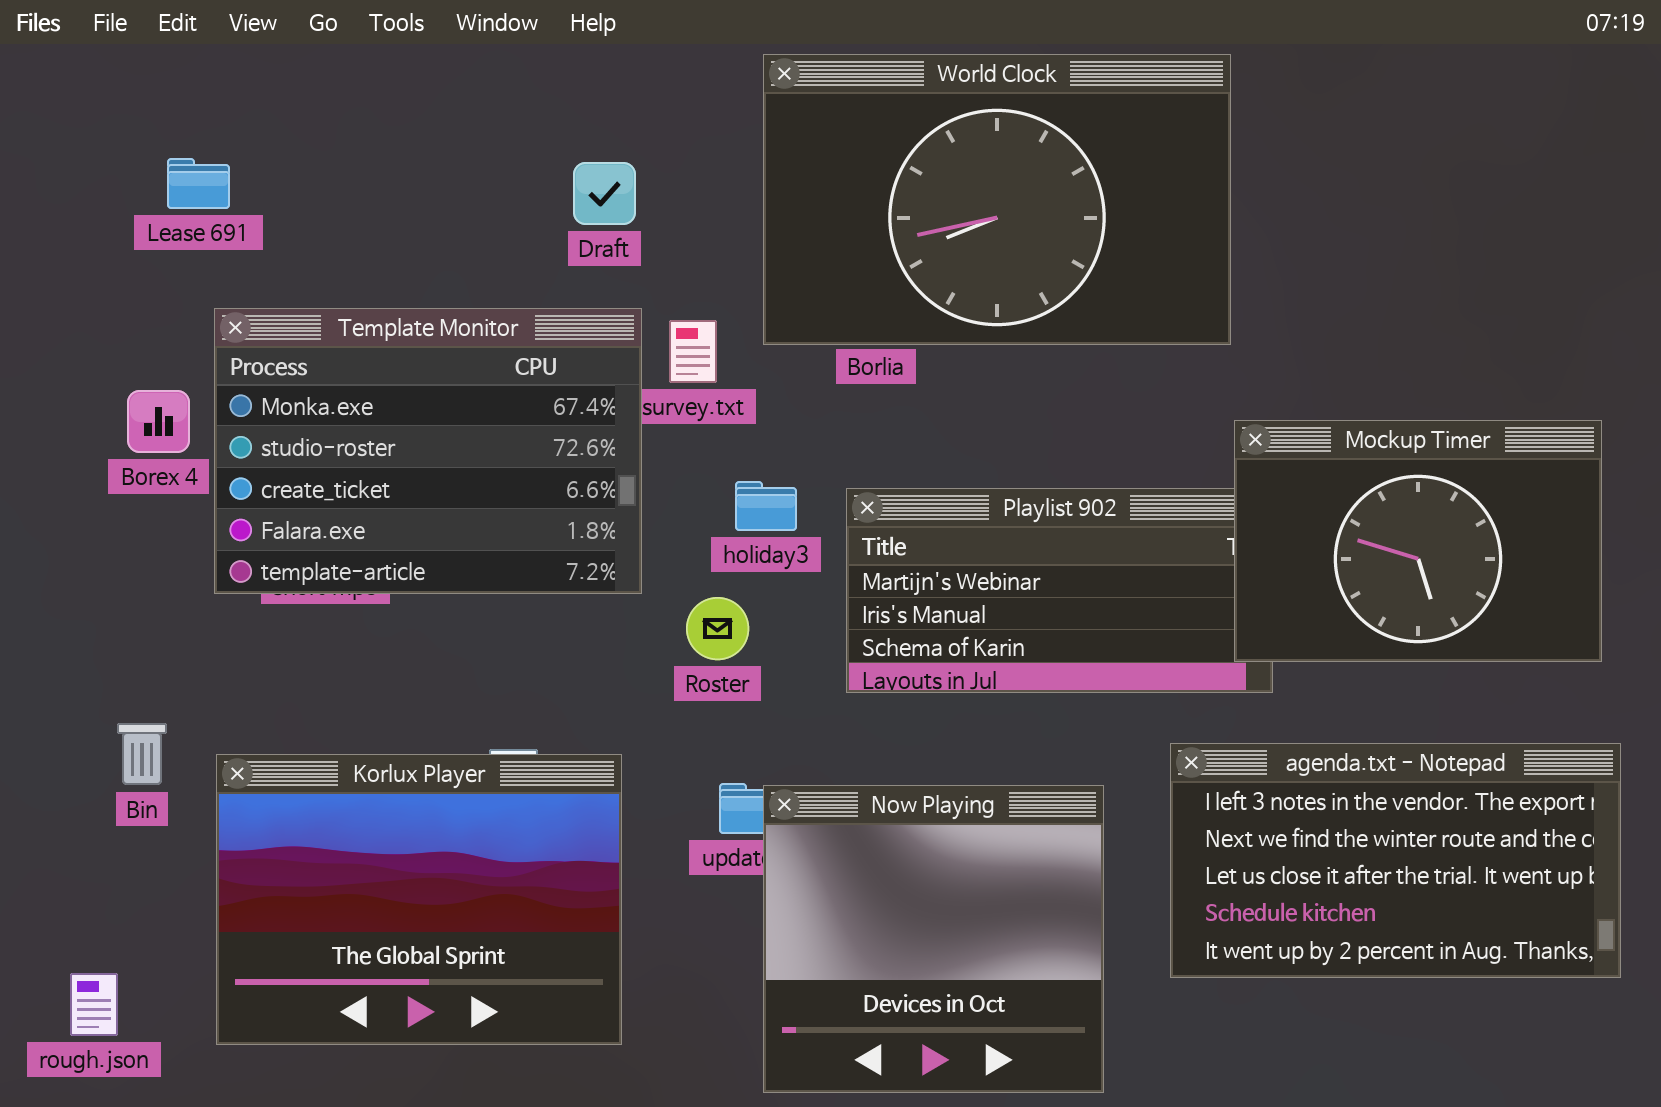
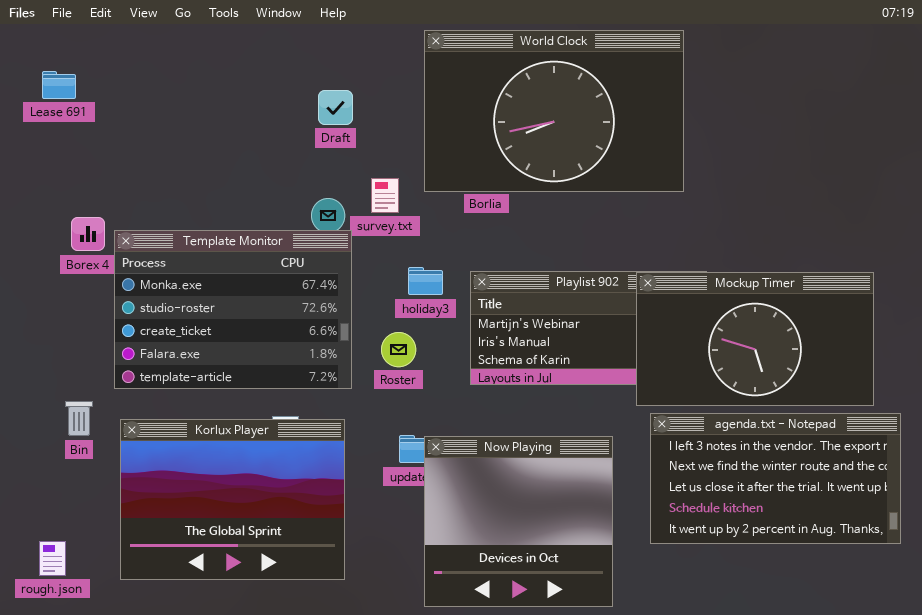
Lease 691: [167,158,230,209] -> [42,71,76,99], moved
Template Monitor: [214,308,642,594] -> [114,230,352,389], moved
Mockup Timer: [1234,420,1602,662] -> [636,272,874,406], moved, resized

